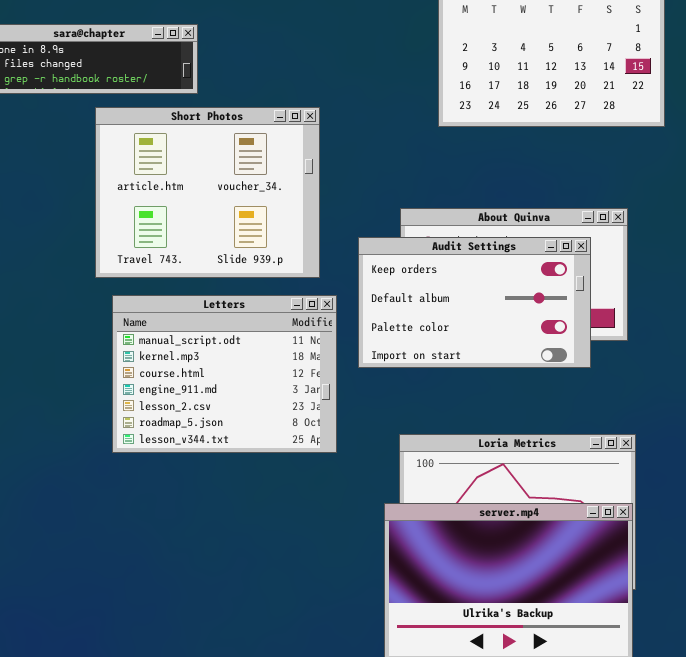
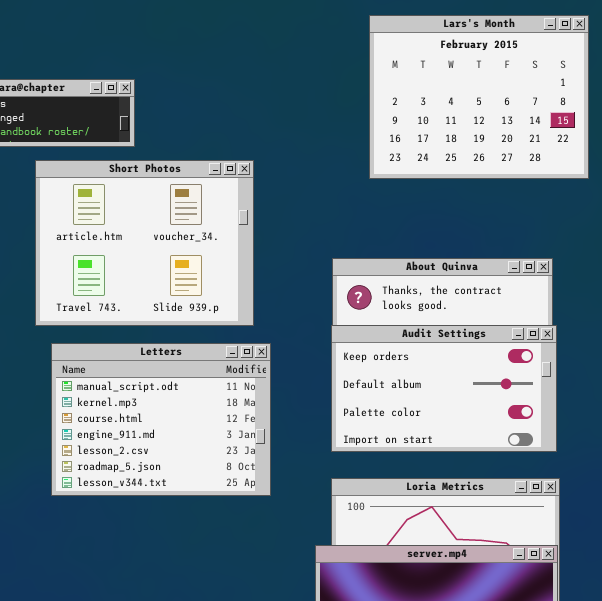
Audit Settings: [358,237,591,368] -> [331,325,557,452], moved

